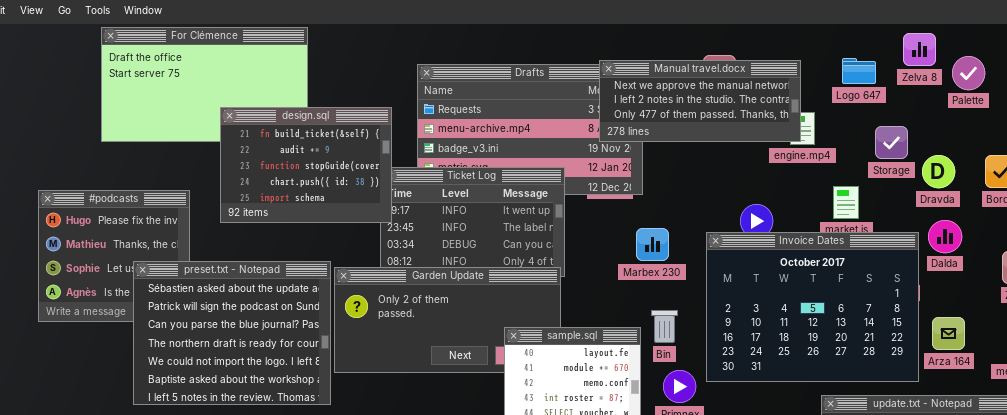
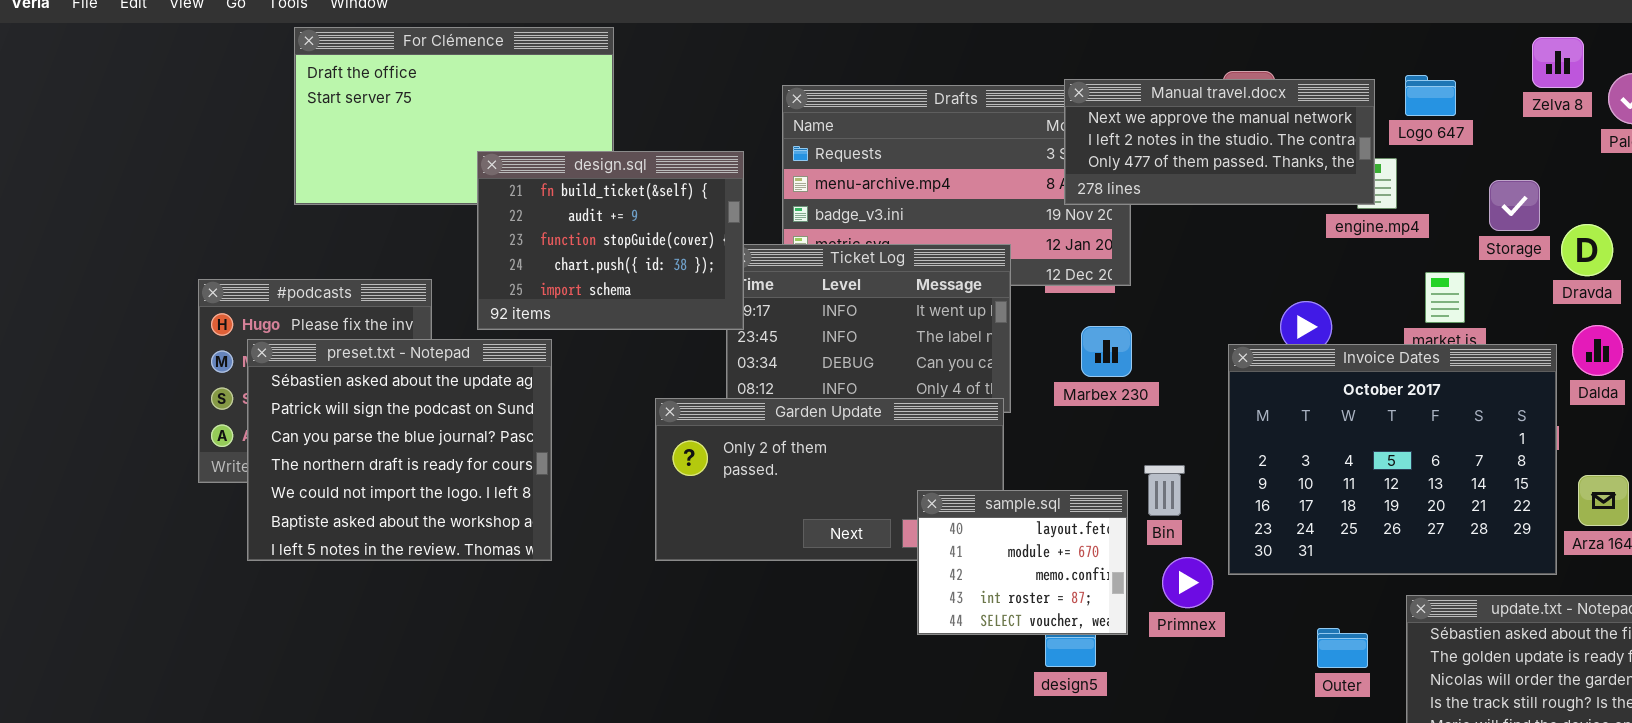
Logo 647: [842,58,876,84] -> [1405,75,1456,116], moved
Marbex 230: [636,228,669,261] -> [1081,326,1132,377], moved
preset.txt - Notepad: [133,261,331,405] -> [247,339,552,561], moved

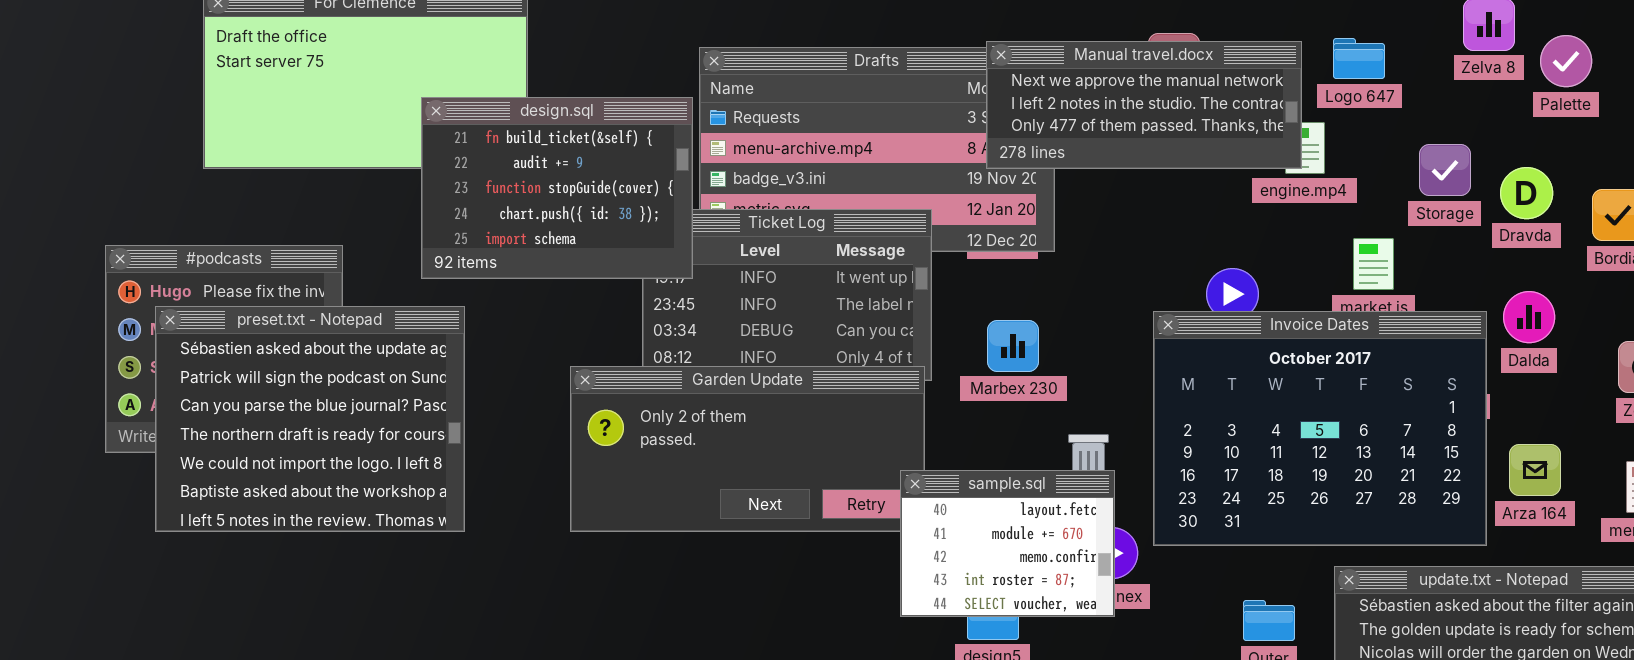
design.sql: [477,151,744,330] -> [421,97,693,279], moved
Dravda: [1561,224,1613,276] -> [1500,167,1553,219], moved
Marbex 230: [1081,326,1132,377] -> [987,320,1039,372], moved
sample.sql: [917,490,1128,635] -> [900,470,1115,617], moved

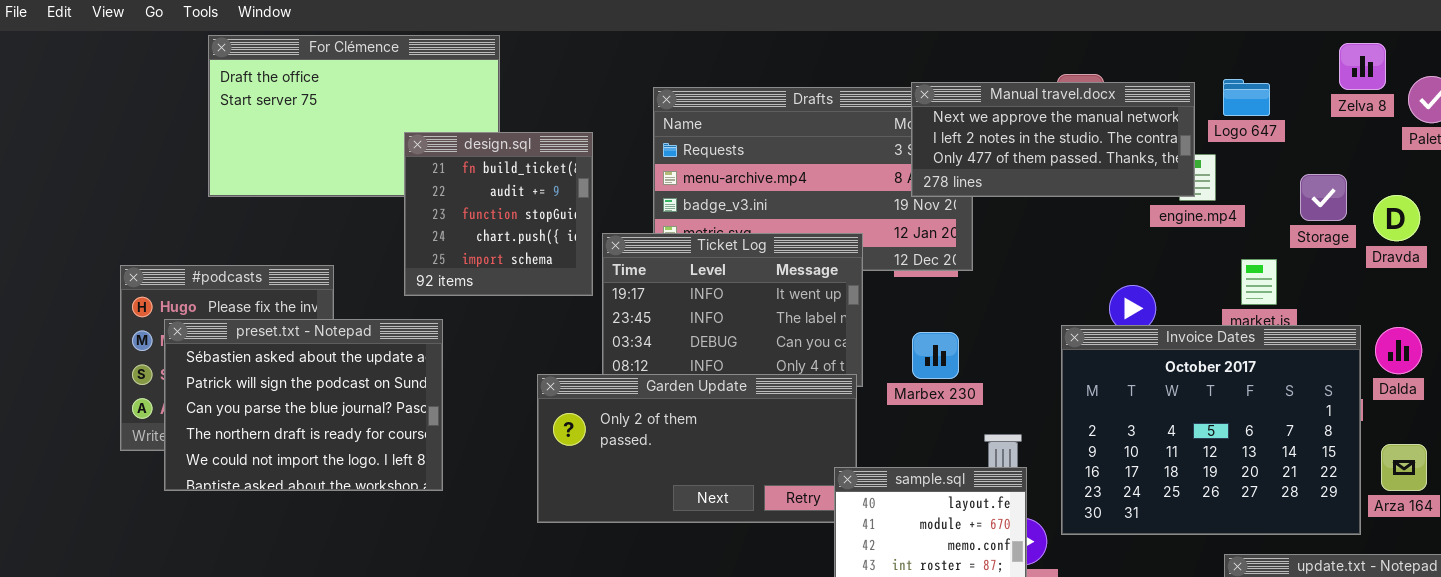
design.sql: [421,97,693,279] -> [404,132,593,296], resized
Dalda: [1503,291,1555,343] -> [1375,327,1422,374], moved
preset.txt - Notepad: [155,306,465,532] -> [164,319,443,491], resized

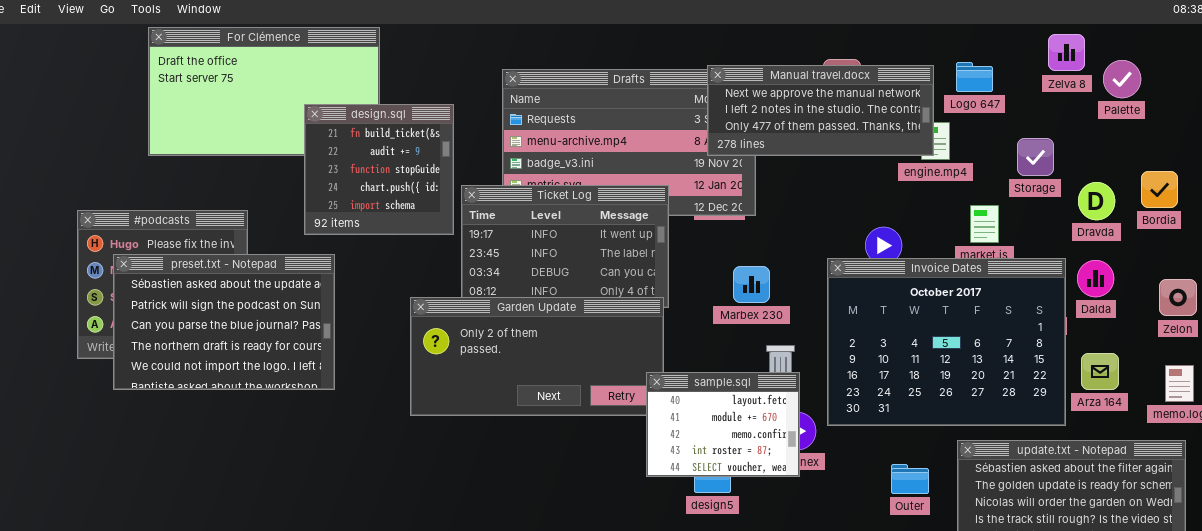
Dravda: [1373,195,1420,241] -> [1078,182,1115,220], moved
Marbex 230: [912,332,959,379] -> [733,266,770,303], moved

